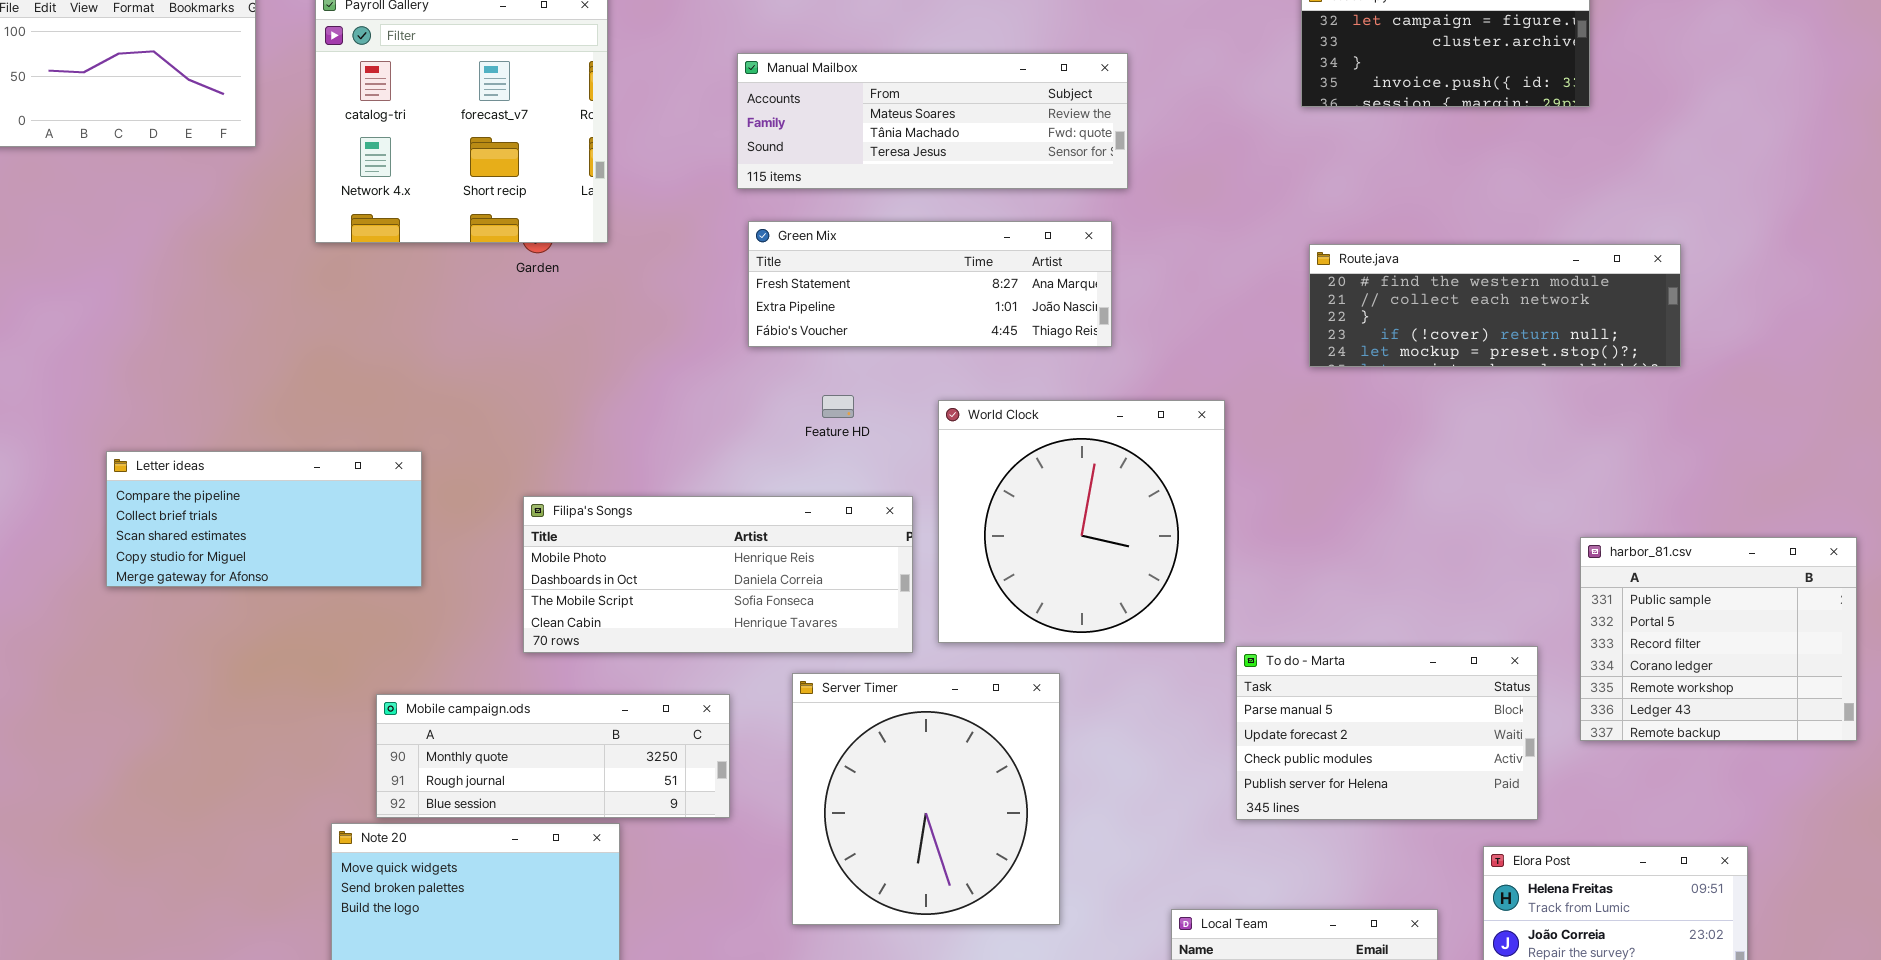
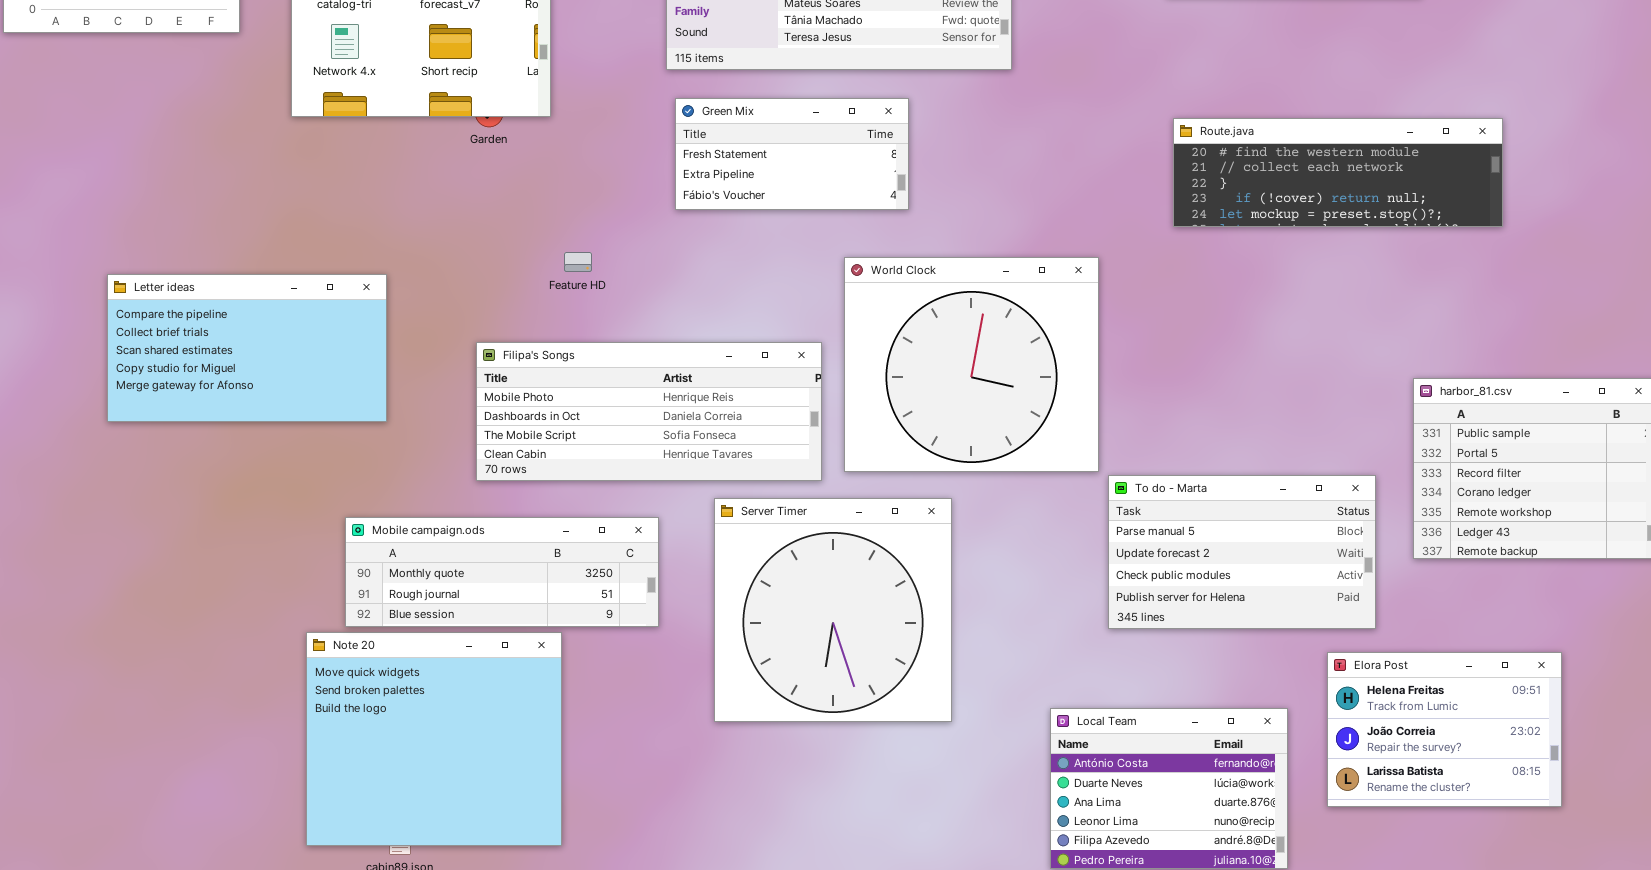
Green Mix: [748,221,1112,347] -> [675,98,909,210], resized
Feature HD: [822,395,854,418] -> [564,252,592,272], moved
Letter ideas: [106,451,422,587] -> [107,274,387,422], resized

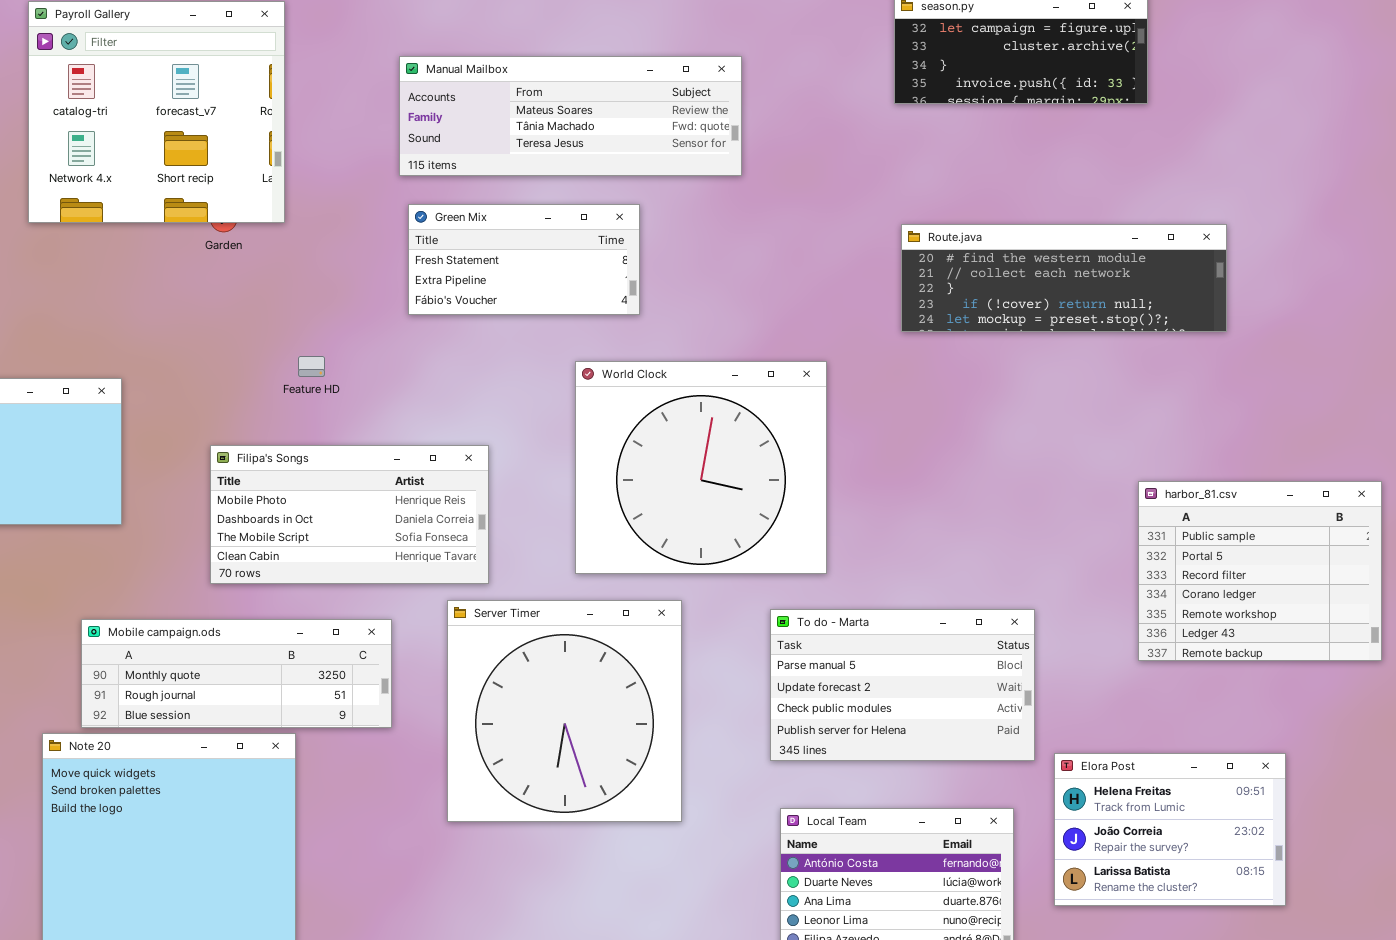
Filipa's Songs: [476,342,822,481] -> [210,445,489,584], resized
To do - Marta: [1108,475,1376,629] -> [770,609,1035,761], moved

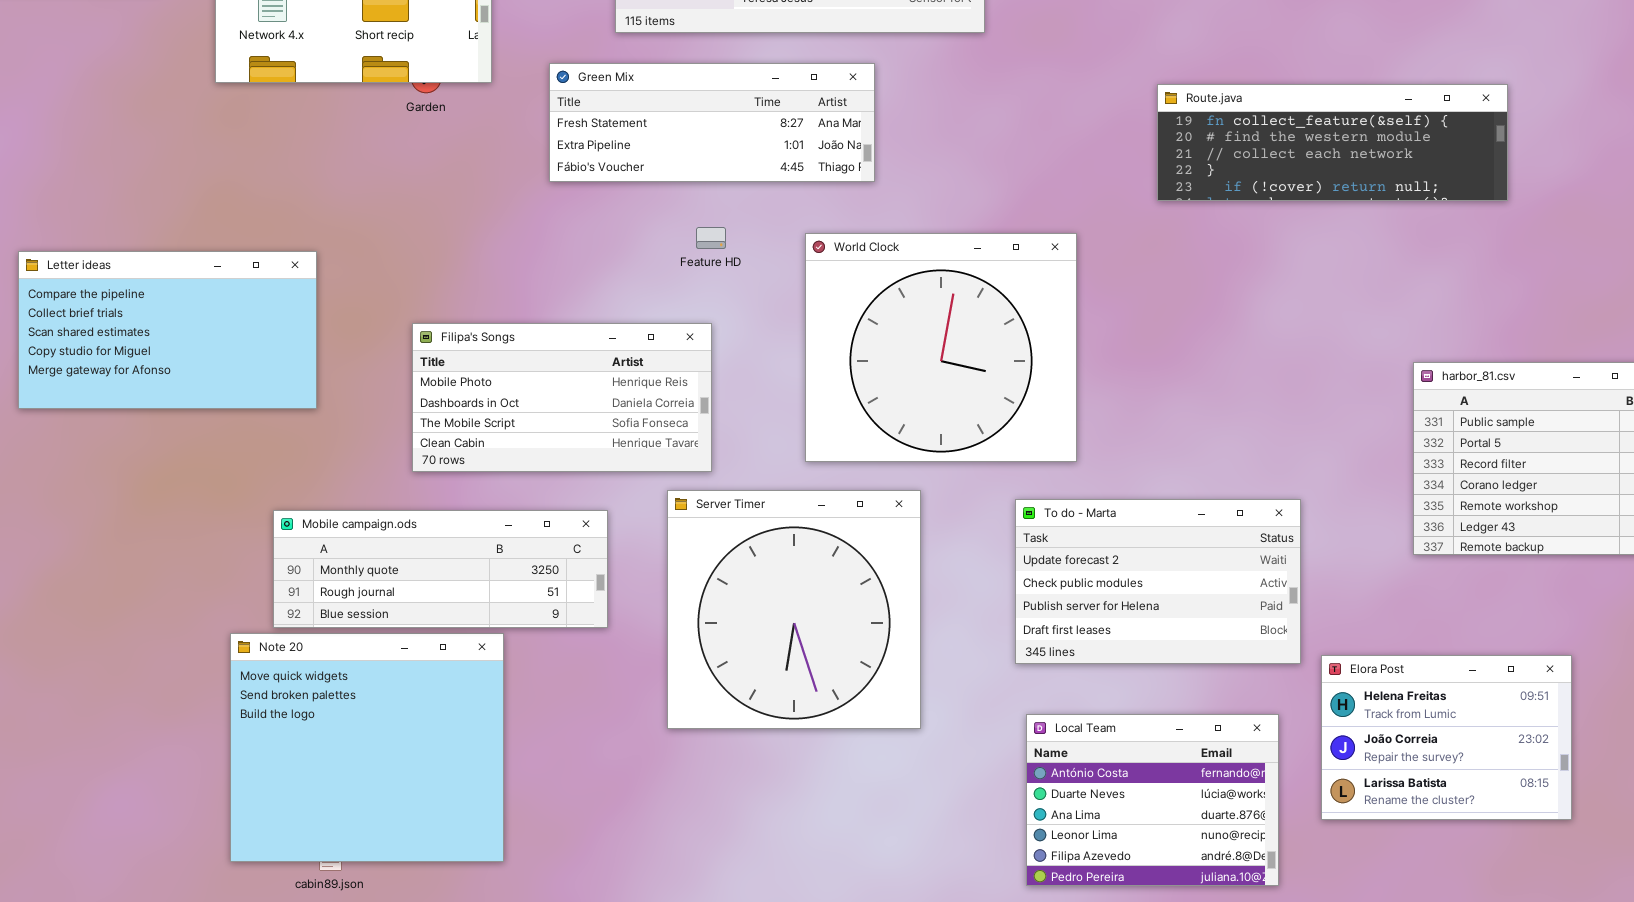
Green Mix: [408,204,640,315] -> [549,63,875,182], resized
Route.java: [901,224,1227,332] -> [1157,84,1508,201], scrolled up 1 row
Feature HD: [298,356,325,377] -> [696,227,726,249], moved
To do - Marta: [770,609,1035,761] -> [1015,499,1301,664], scrolled down 1 row

